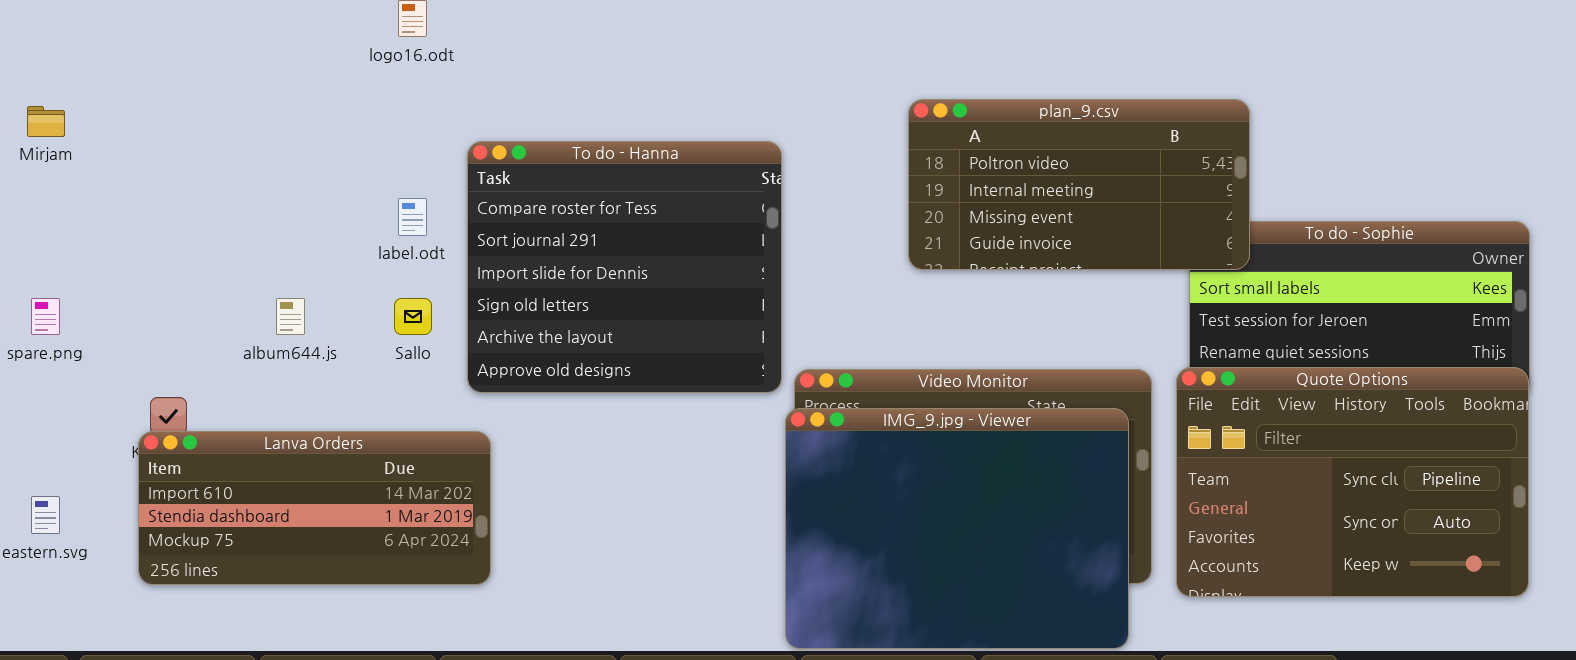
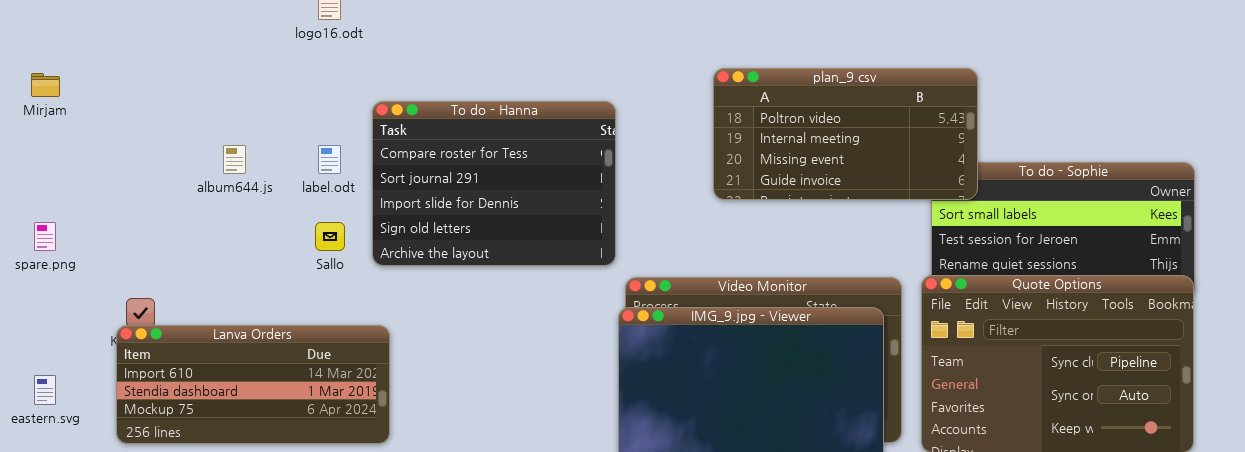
To do - Hanna: [467,141,782,393] -> [372,101,616,266], resized
album644.js: [276,298,305,335] -> [223,145,246,174], moved

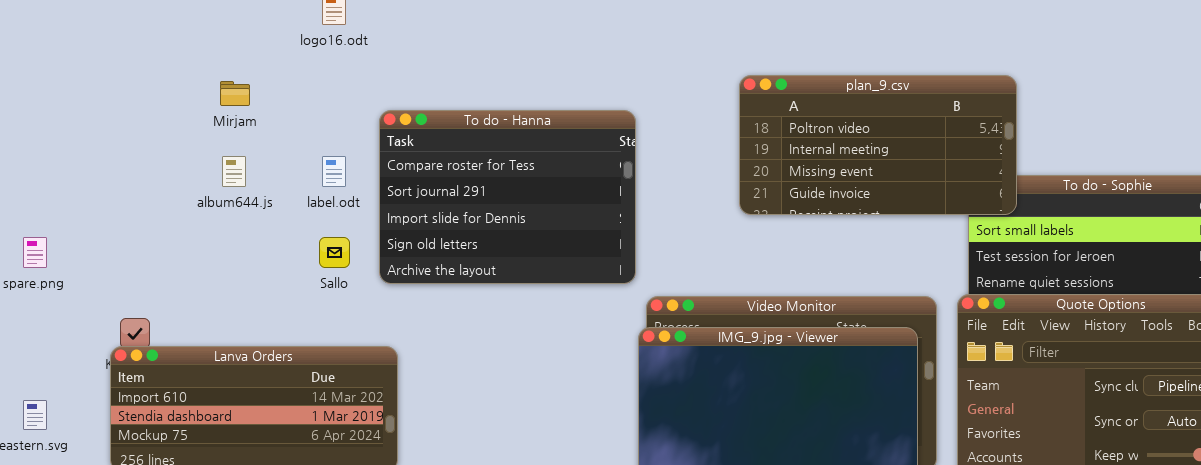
Mirjam: [31,73,60,97] -> [220,81,250,106], moved

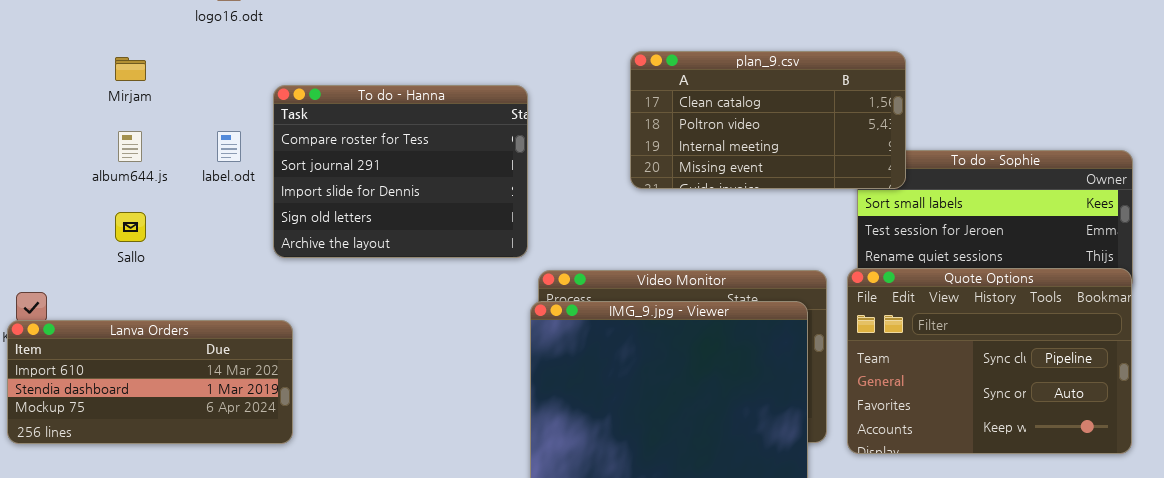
plan_9.csv: [739,75,1017,215] -> [630,51,906,189], scrolled up 1 row
Sallo: [319,237,350,268] -> [115,212,146,242], moved

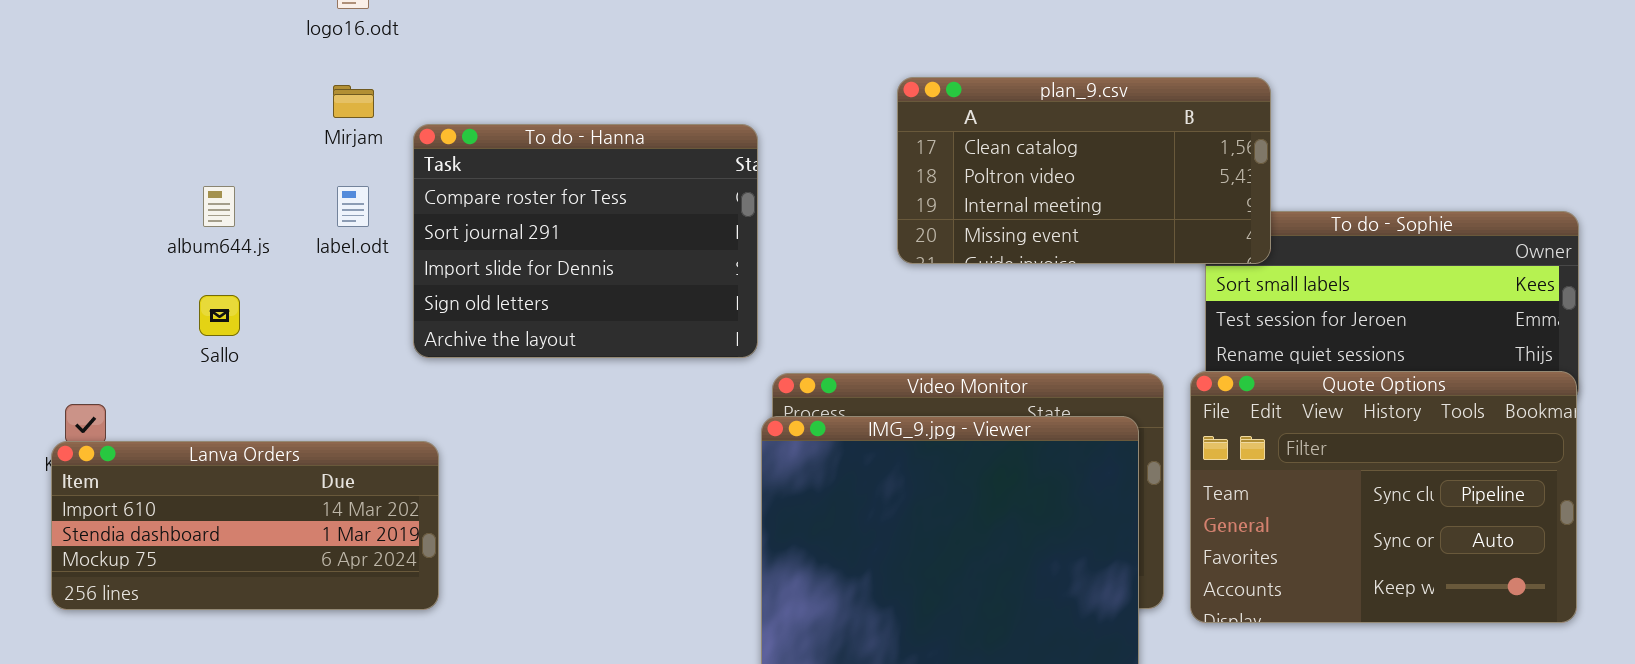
Mirjam: [115,57,146,81] -> [333,85,374,118], moved

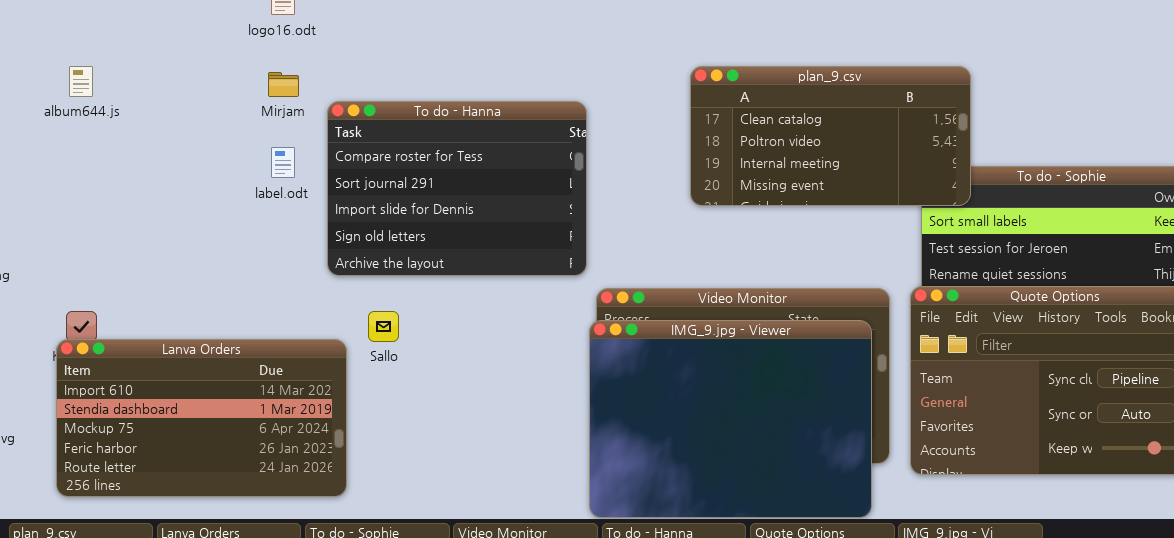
album644.js: [203,186,235,227] -> [69,66,93,97], moved
Sallo: [199,295,240,336] -> [368,311,399,342], moved
Lanva Orders: [51,441,439,610] -> [56,339,347,497], resized

